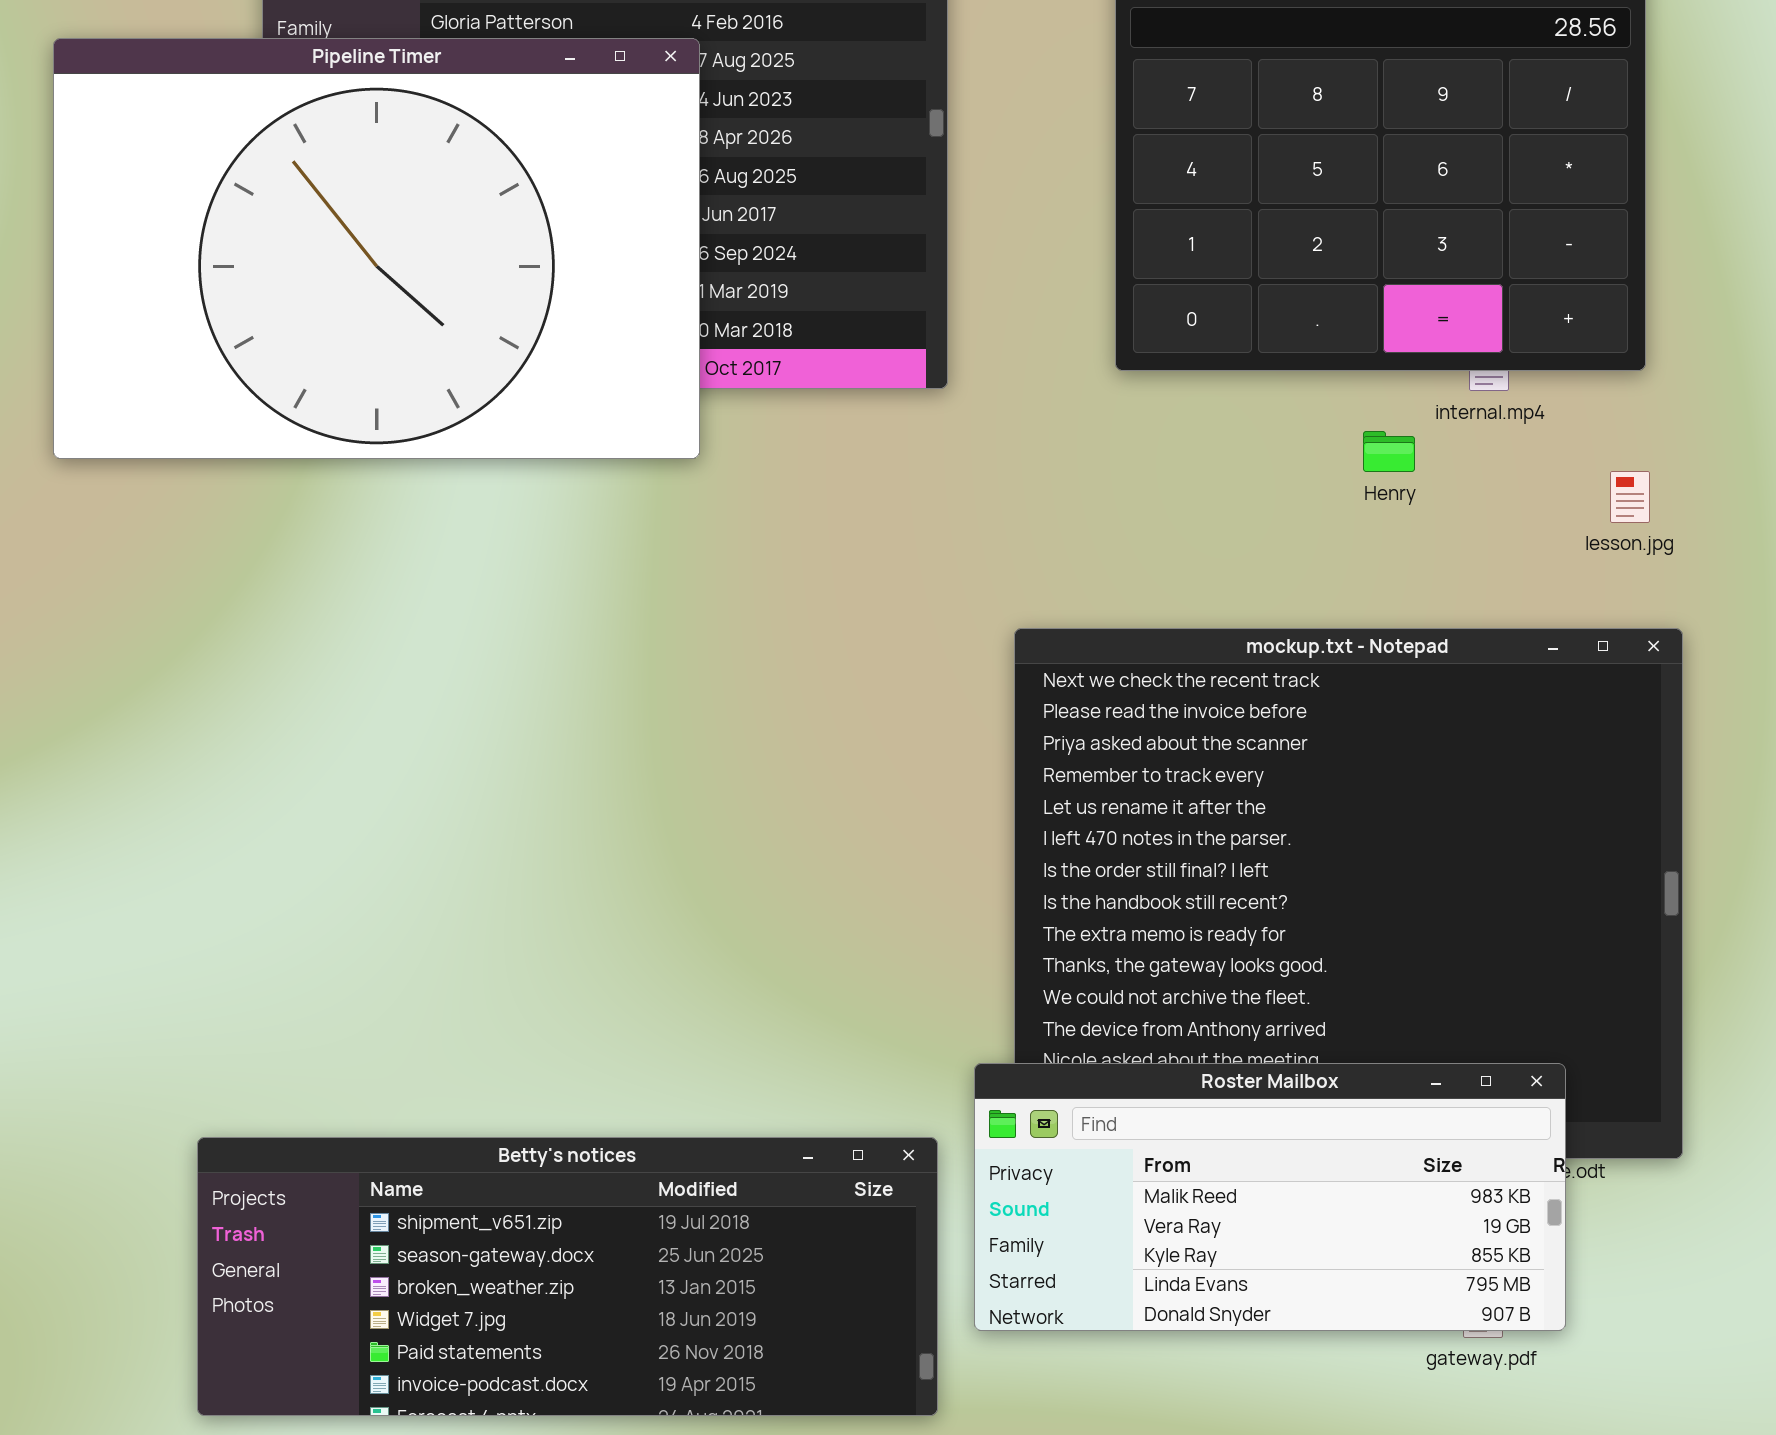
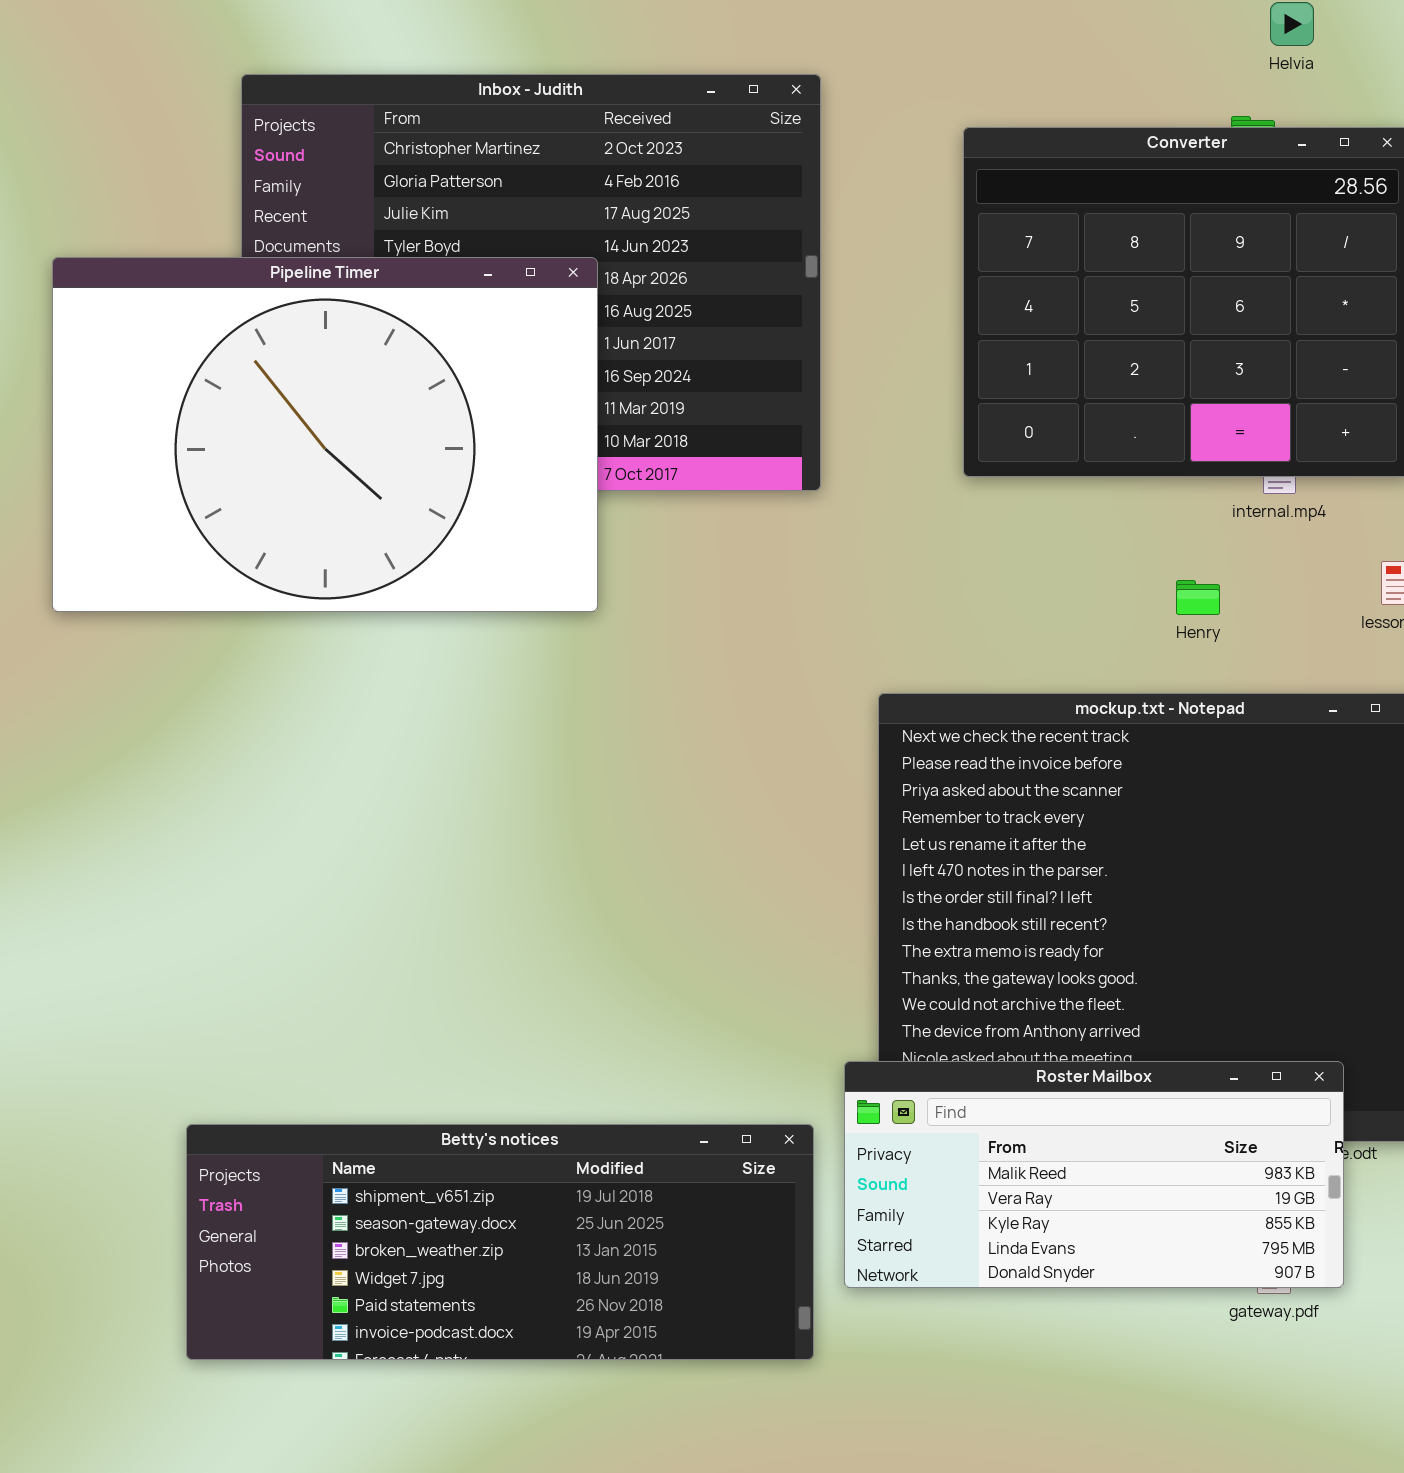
Pipeline Timer: [53,38,700,459] -> [52,257,598,612], moved
Henry: [1363,431,1415,472] -> [1176,580,1220,615], moved

